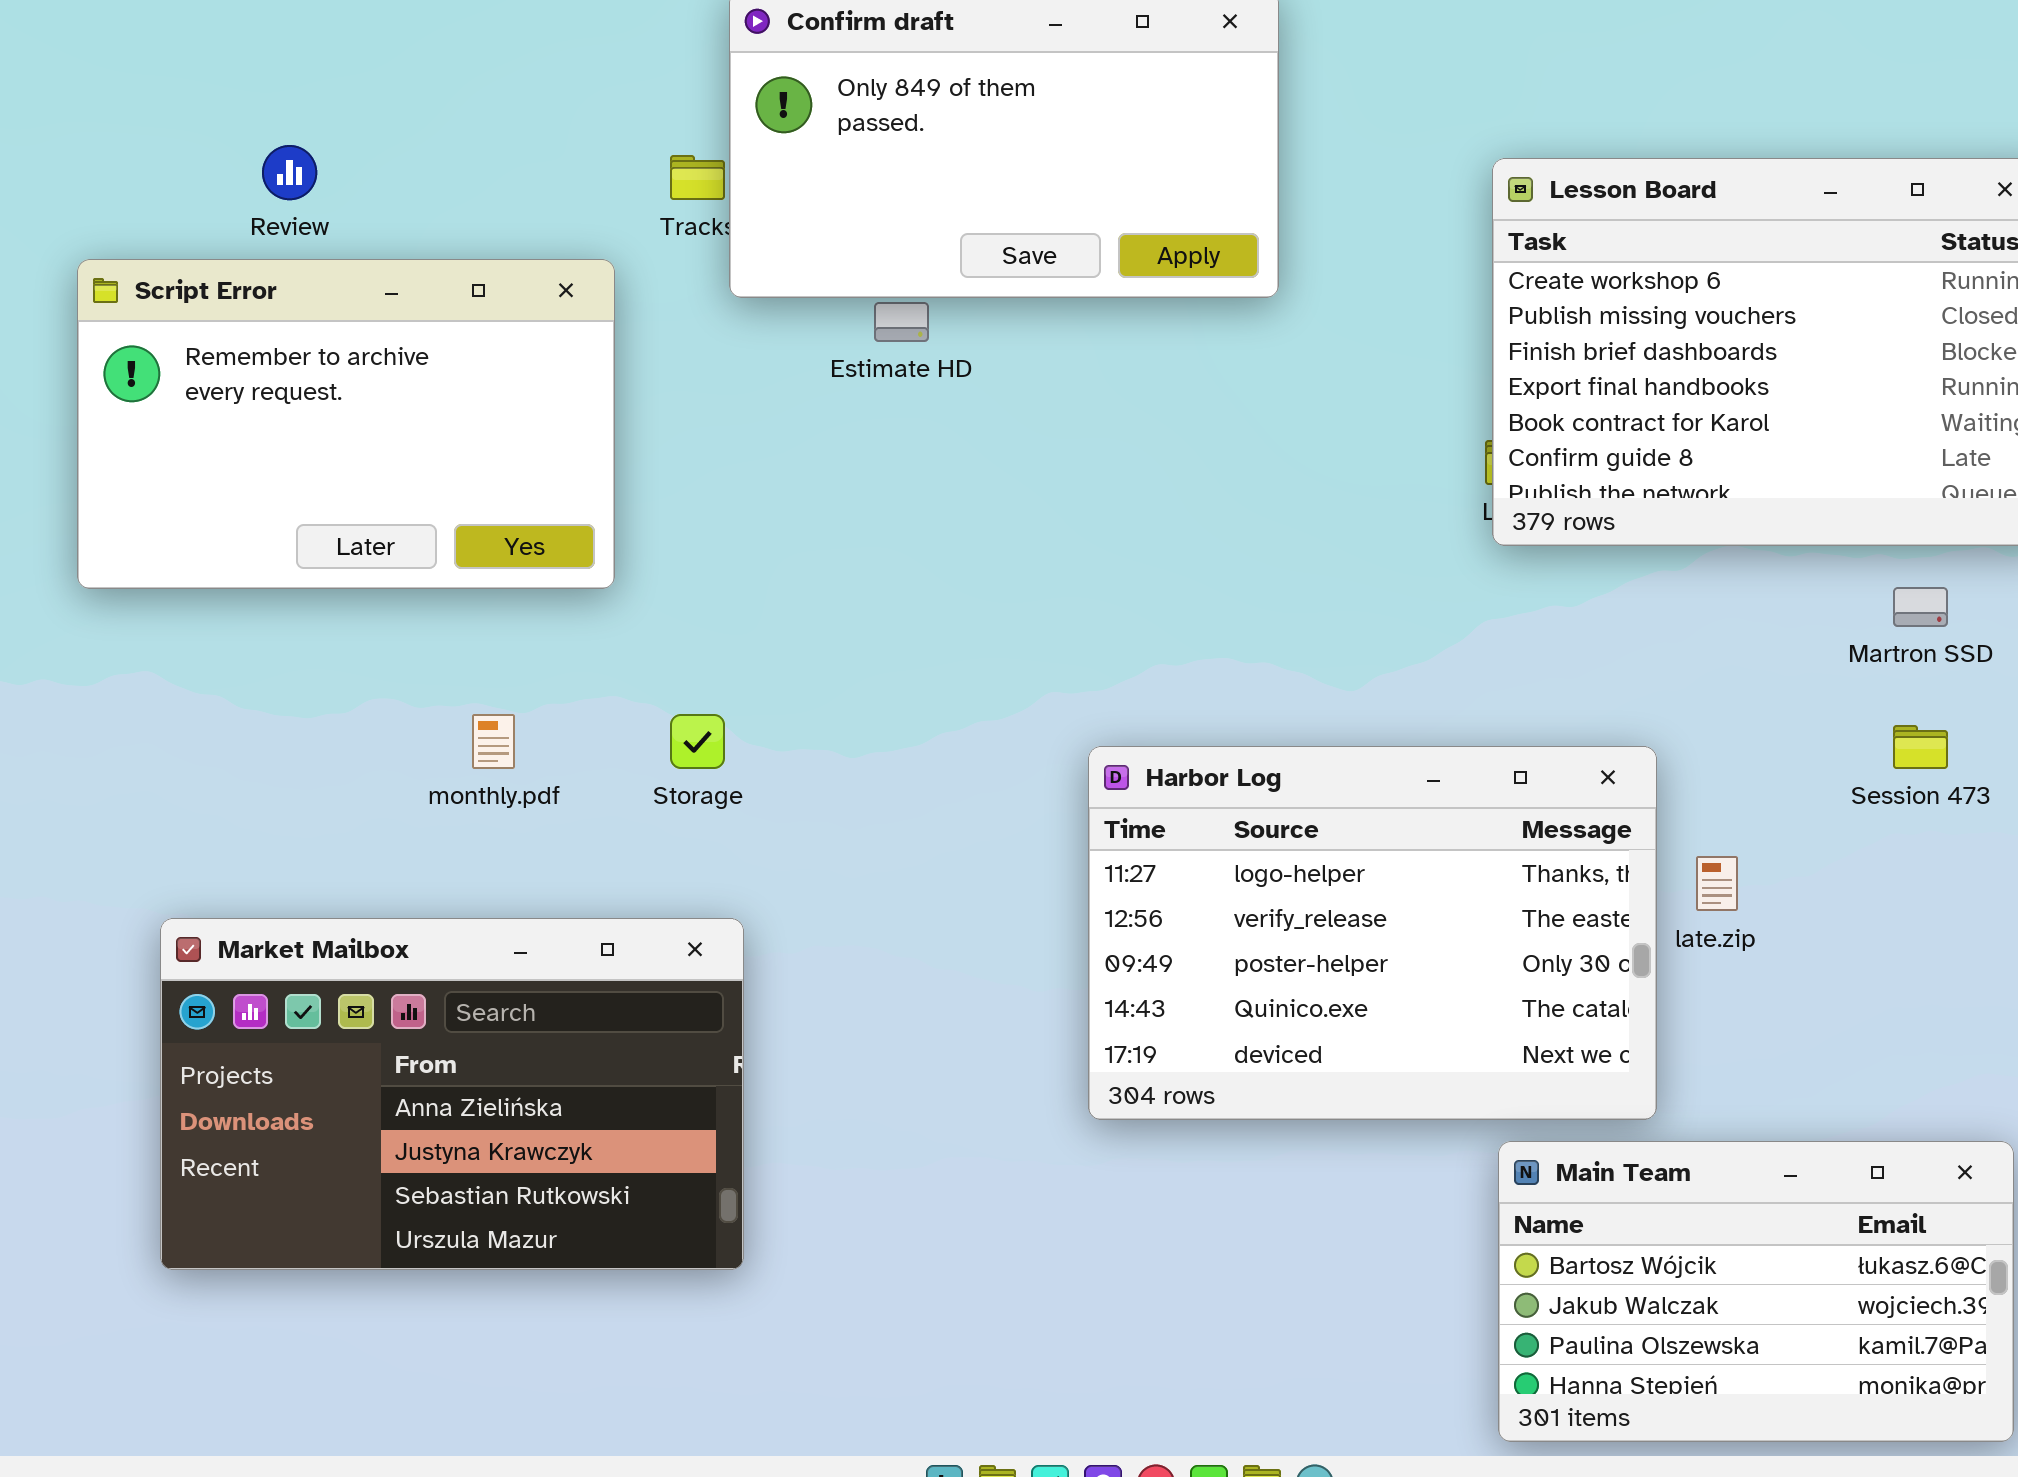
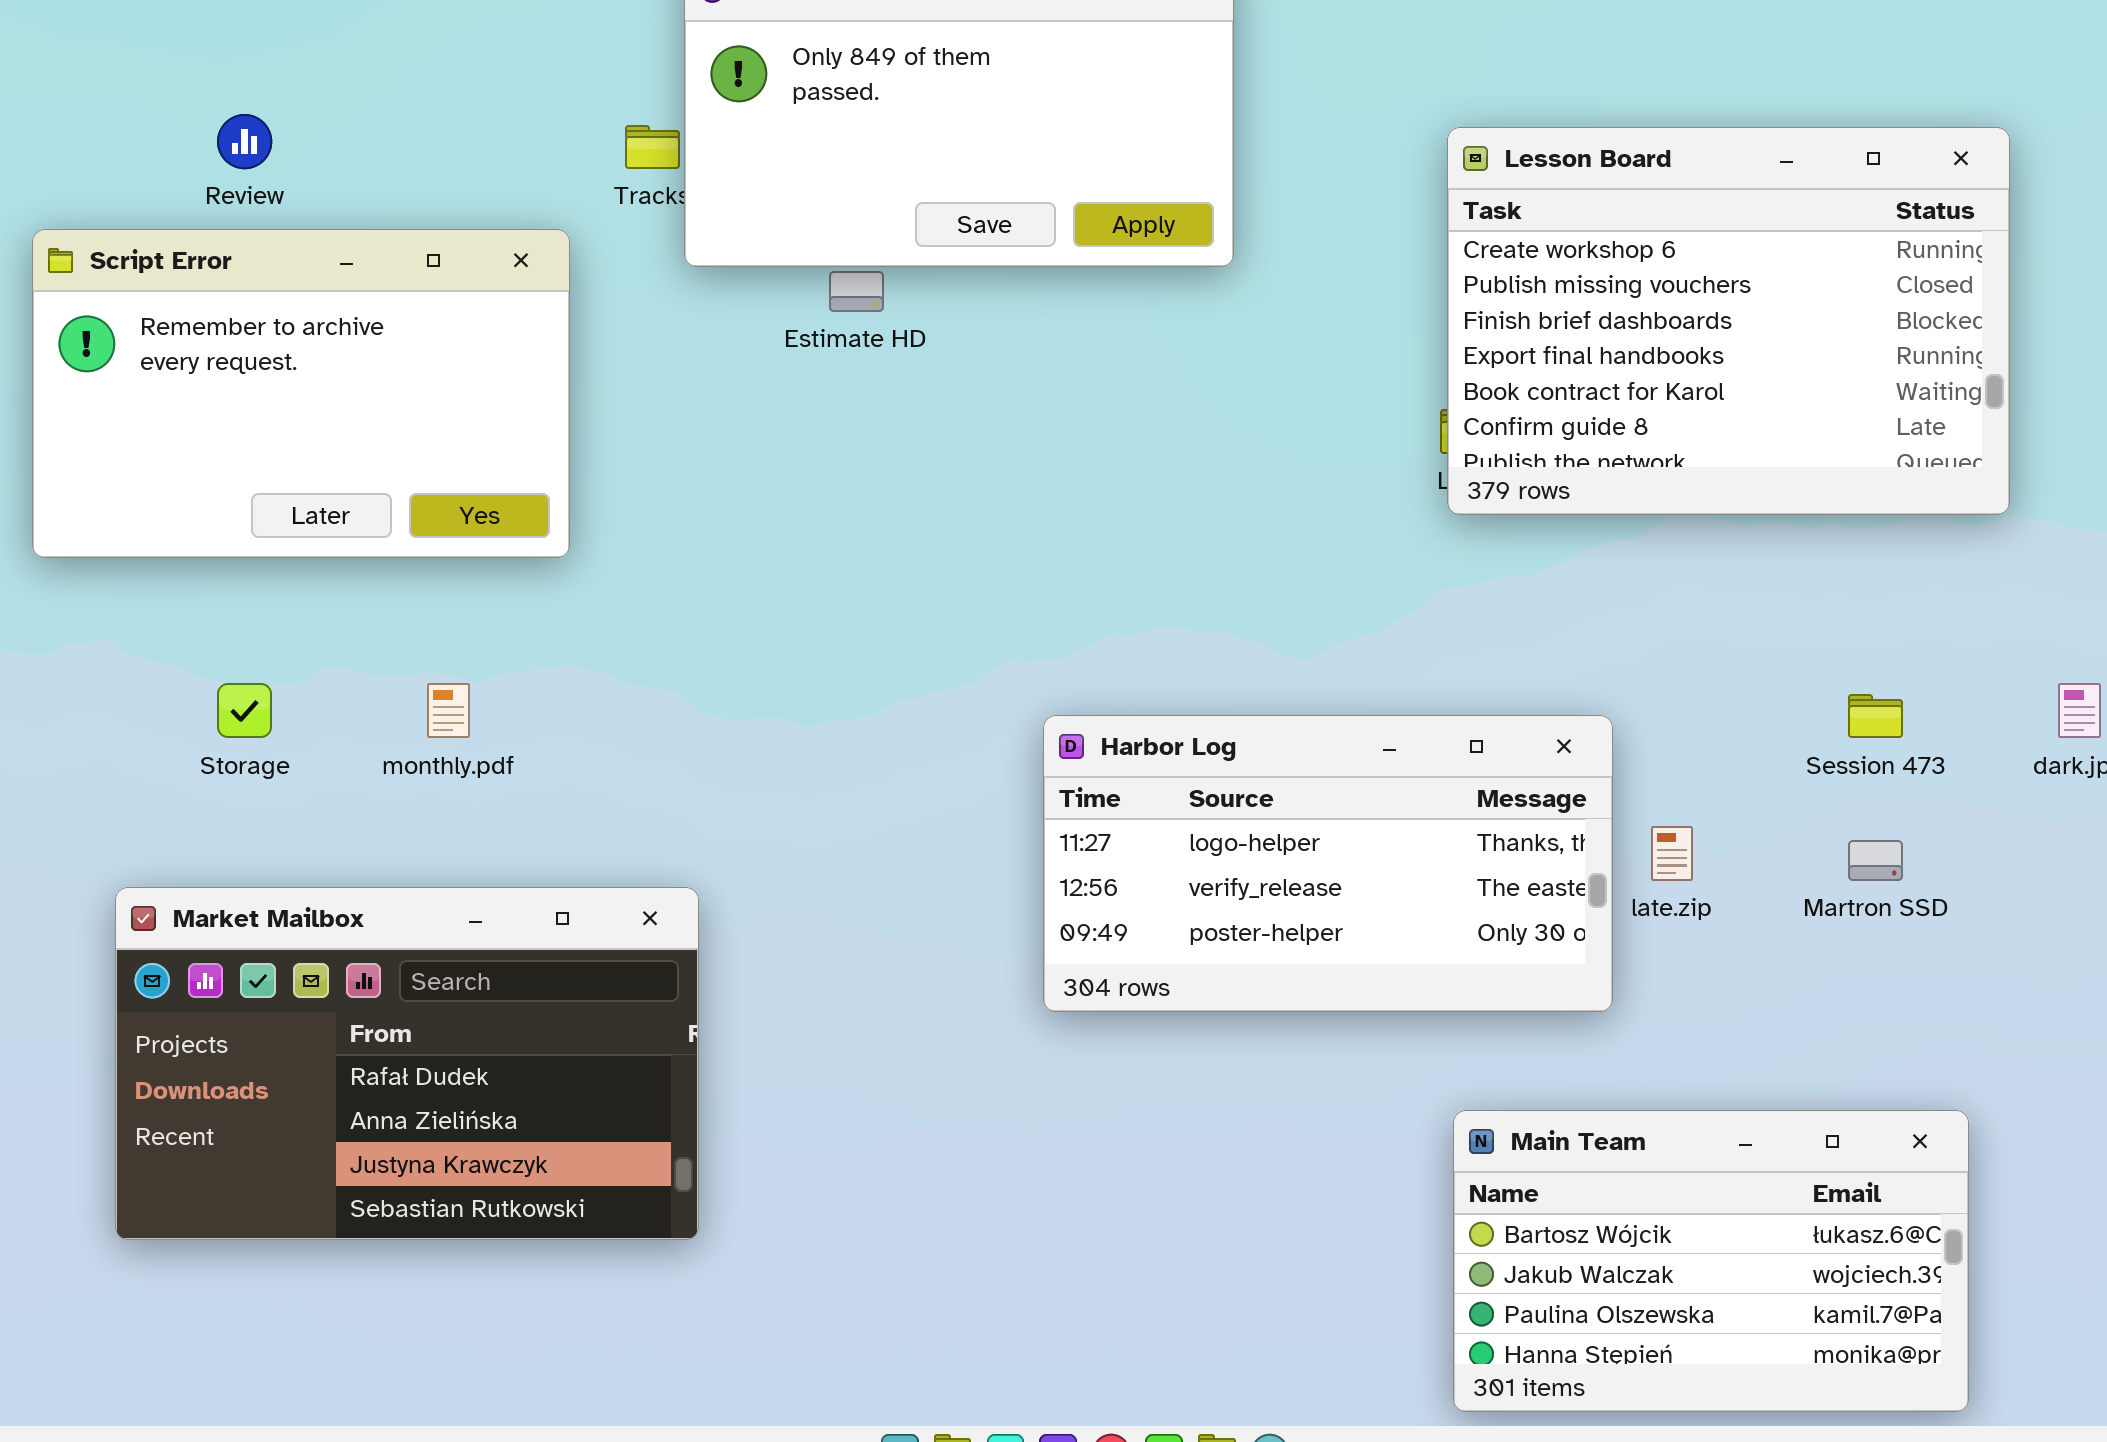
Martron SSD: [1893,587,1948,627] -> [1848,840,1903,881], moved
Storage: [670,714,725,769] -> [217,683,272,738], moved
Harbor Log: [1088,746,1657,1120] -> [1043,715,1613,1012], resized
Market Mailbox: [160,918,744,1270] -> [115,887,699,1240], scrolled up 1 row

